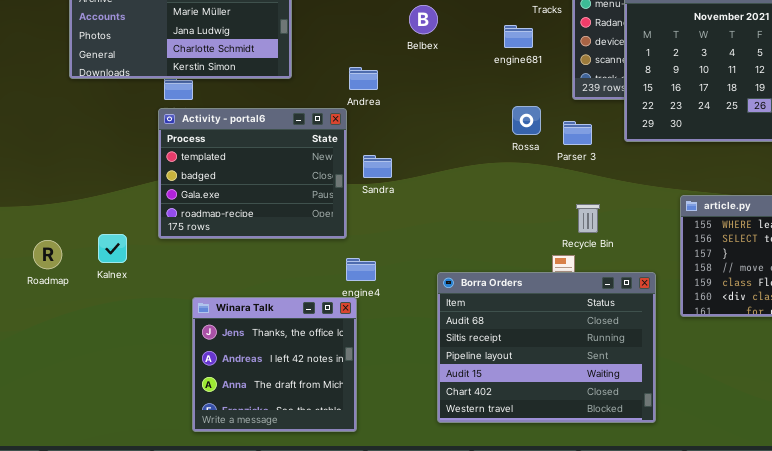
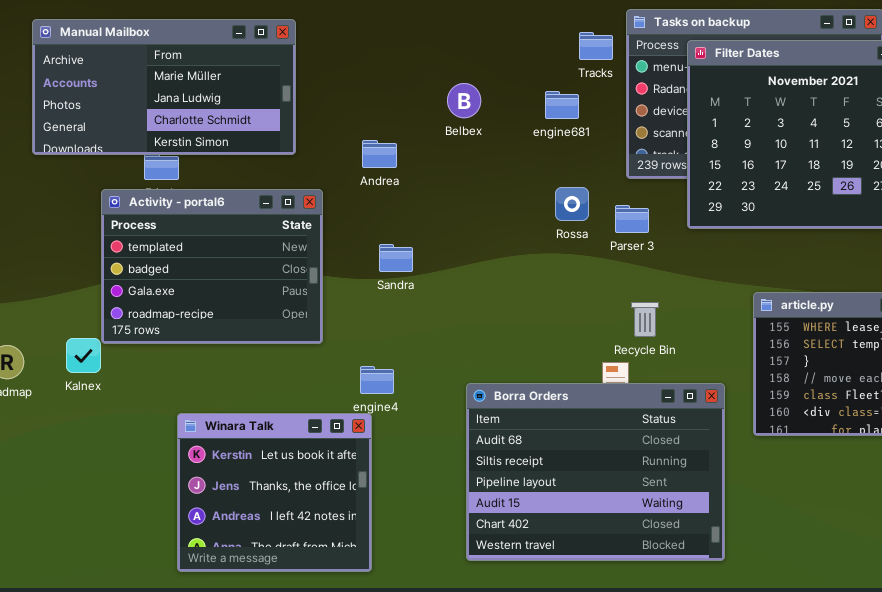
Belbex: [409,5,438,34] -> [447,83,481,118], moved
Activity - portal6: [158,108,347,239] -> [101,189,323,344], moved
Winara Talk: [192,297,357,432] -> [177,413,372,572], scrolled up 1 row

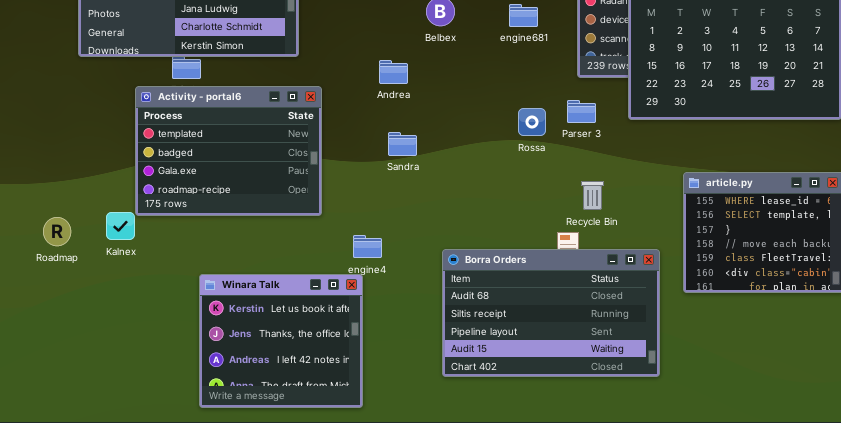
Andrea: [362,140,397,168] -> [379,60,408,84], moved
Rossa: [555,187,589,221] -> [518,108,546,136], moved
Sandra: [379,244,413,272] -> [388,132,417,156], moved
Borra Orders: [466,383,725,561] -> [442,249,660,377], resized

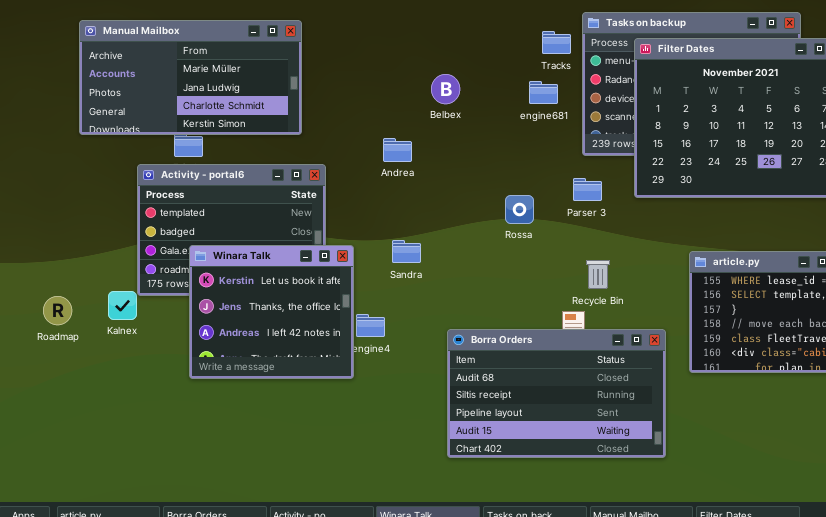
engine681: [509,4,538,27] -> [529,81,558,104], moved
Rossa: [518,108,546,136] -> [505,195,534,224], moved
Sandra: [388,132,417,156] -> [392,240,421,263], moved
Winara Talk: [199,274,363,408] -> [189,245,354,379], moved

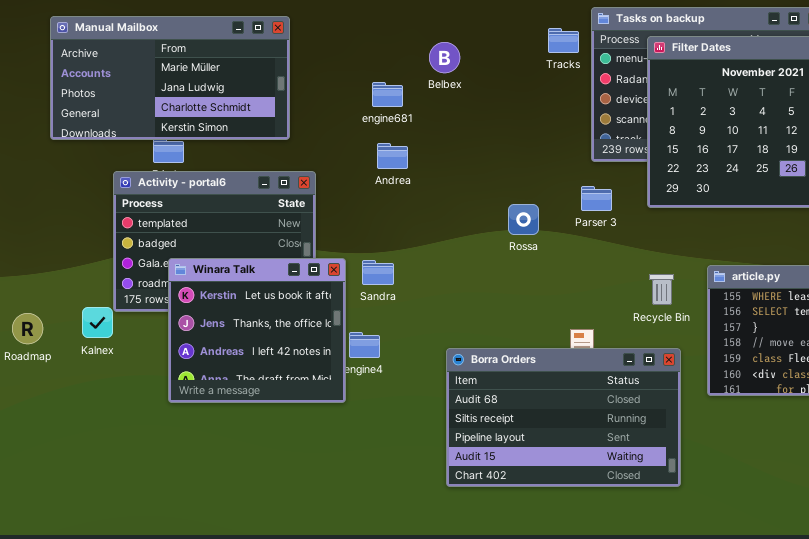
Belbex: [431,74,460,104] -> [429,42,460,73], moved
engine681: [529,81,558,104] -> [372,82,403,107], moved
Sandra: [392,240,421,263] -> [362,260,394,285], moved
Recycle Bin: [586,260,610,289] -> [649,274,674,305], moved

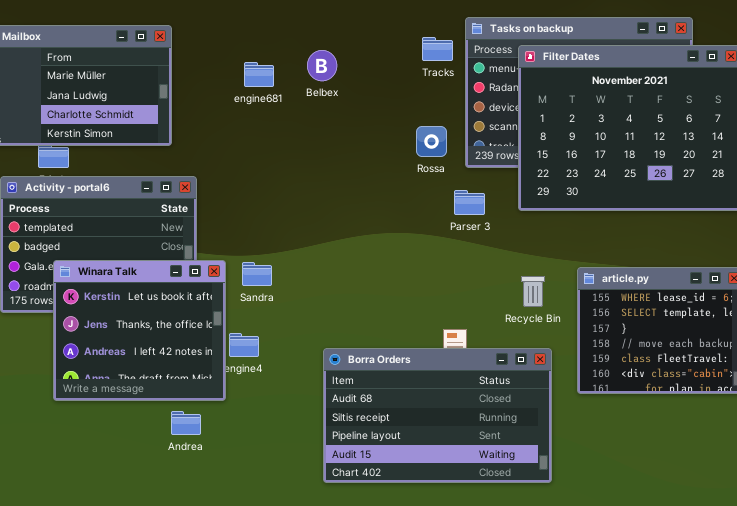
engine681: [372,82,403,107] -> [244,62,274,87], moved
Andrea: [377,143,408,169] -> [171,411,201,435], moved
Rossa: [508,204,539,235] -> [416,126,447,157], moved

